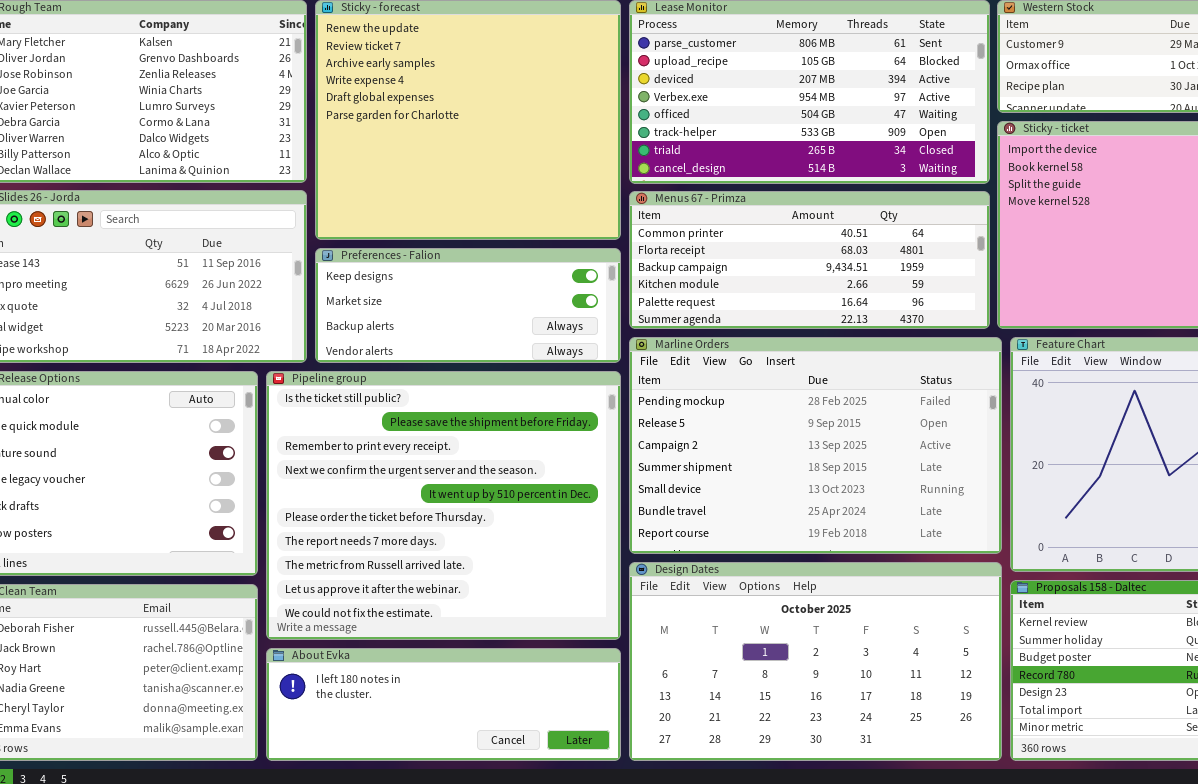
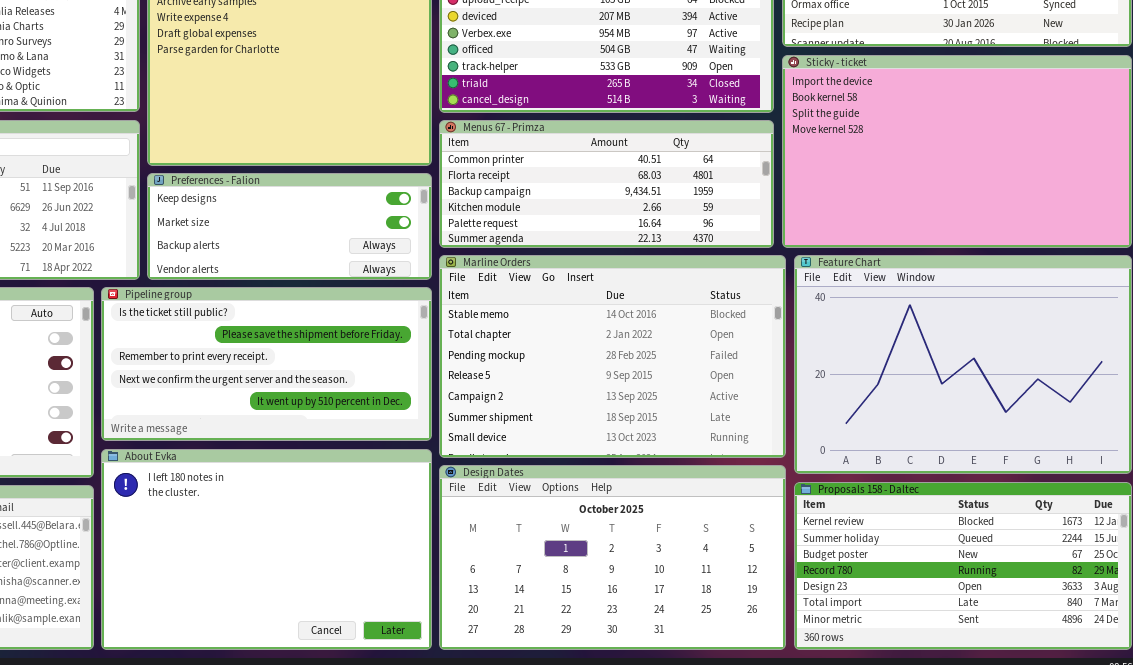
Marline Orders: [629,337,1002,554] -> [439,255,786,458], scrolled up 2 rows
Pipeline group: [266,371,621,640] -> [101,287,432,441], resized
About Evka: [266,648,621,761] -> [101,449,432,650], resized

